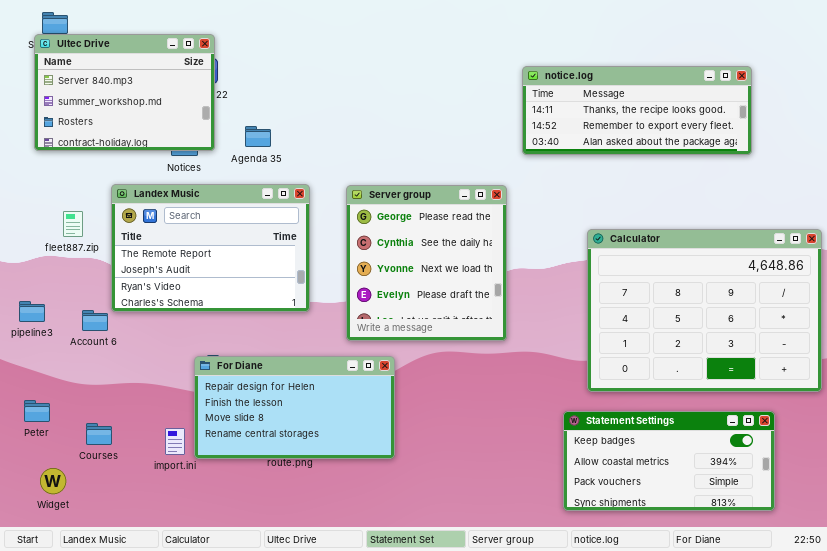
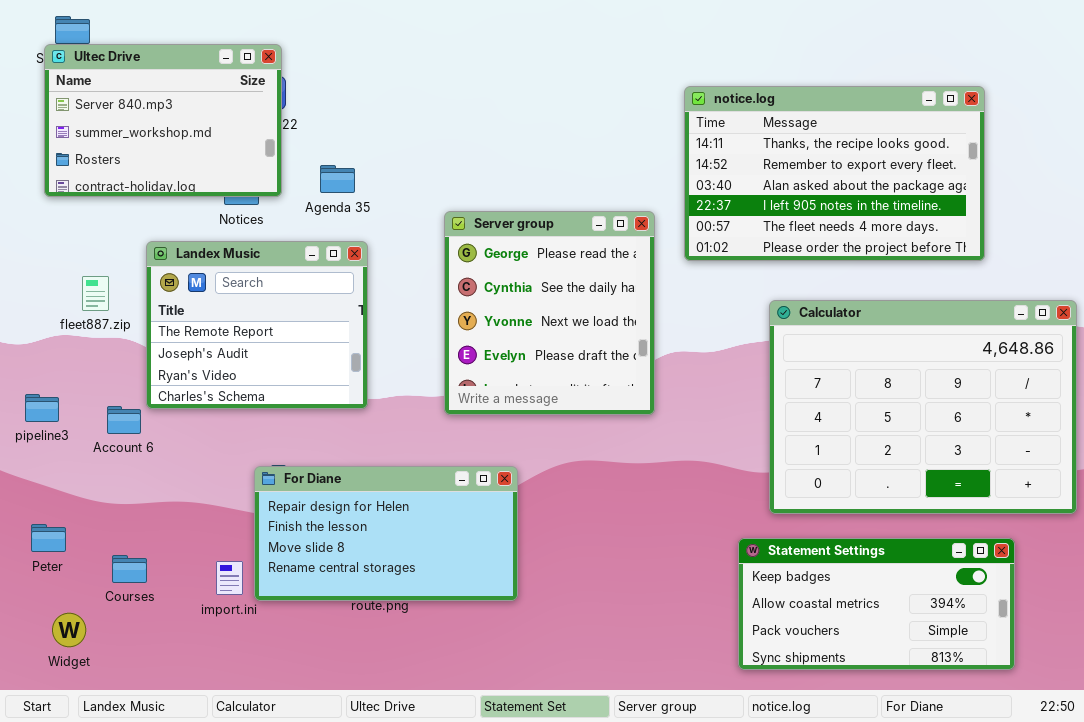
notice.log: [522,66,752,155] -> [684,86,985,261], resized
Landex Music: [111,184,310,312] -> [146,241,368,409], resized
Server group: [346,185,507,341] -> [444,211,655,415], moved

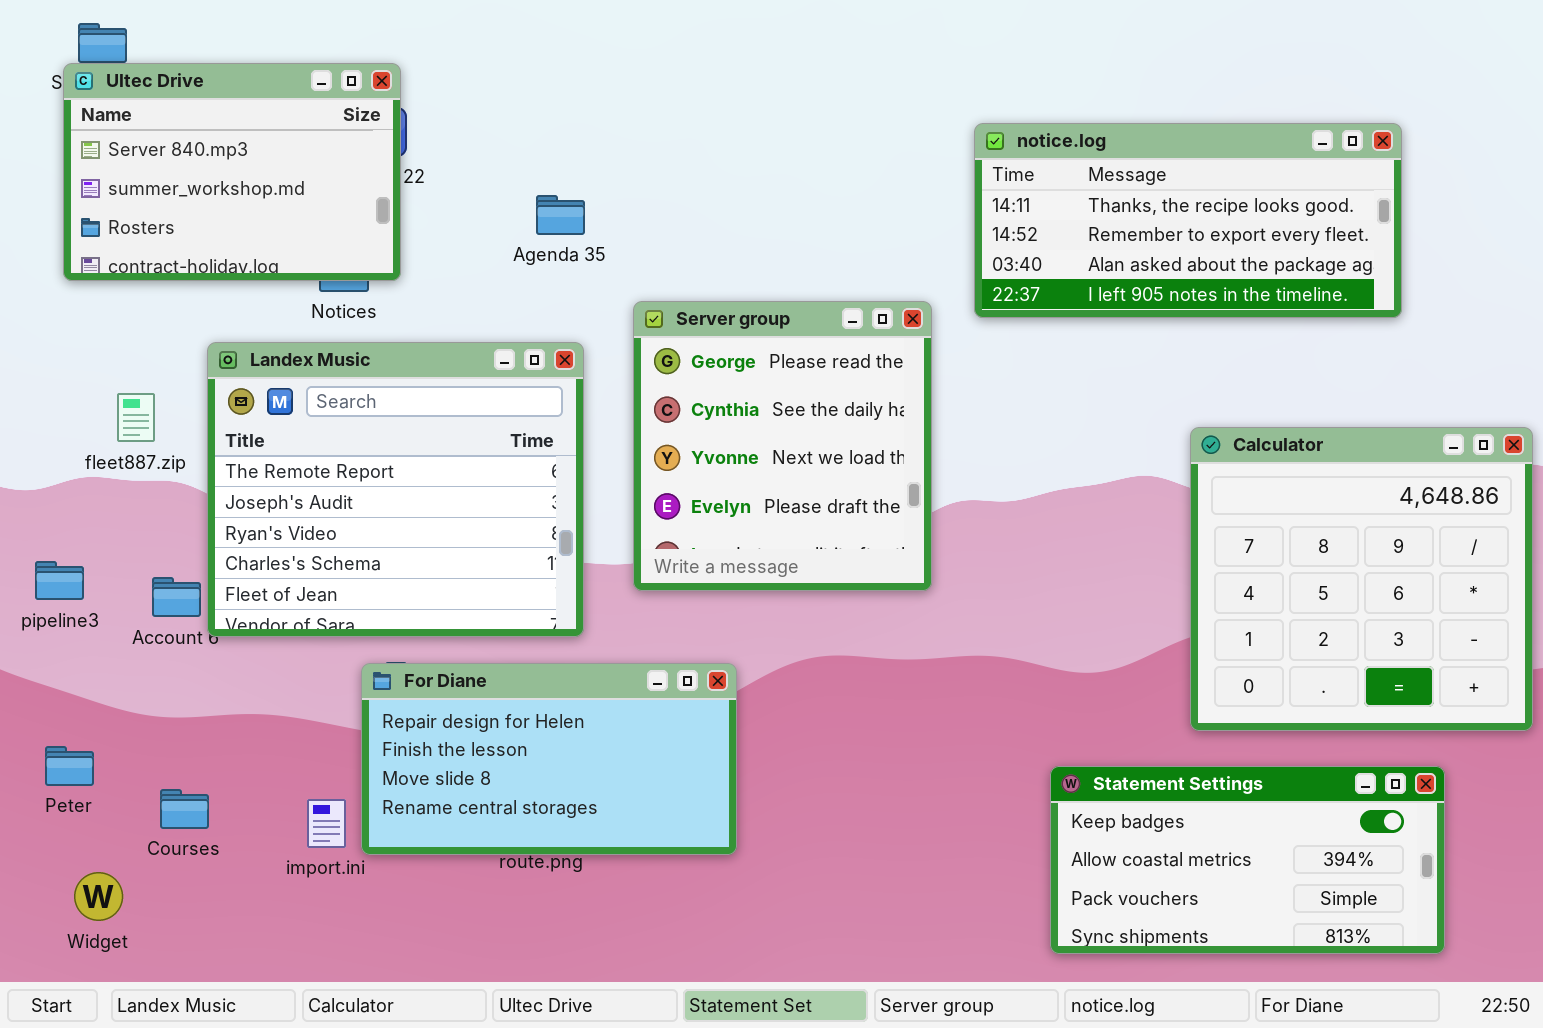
notice.log: [684,86,985,261] -> [974,123,1402,318], resized
Agenda 35: [320,165,355,193] -> [536,195,585,235], moved
Landex Music: [146,241,368,409] -> [207,342,584,637], resized
Calculator: [769,300,1077,514] -> [1190,427,1533,731], resized

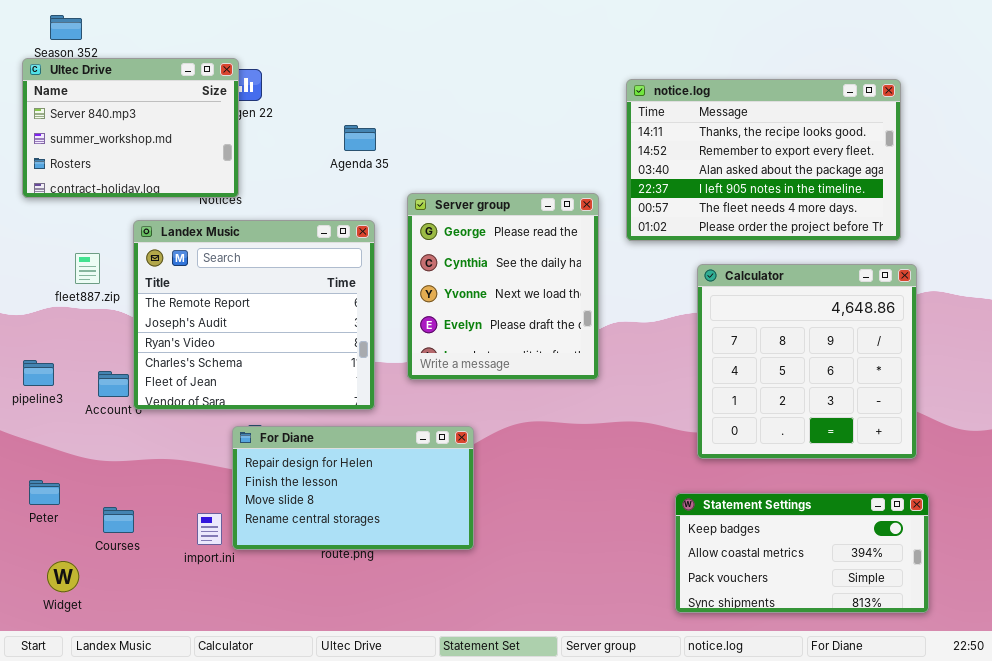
Ultec Drive: [63,63,401,281] -> [22,58,239,198], moved
notice.log: [974,123,1402,318] -> [626,79,901,241], resized
Calculator: [1190,427,1533,731] -> [697,264,917,459], moved

